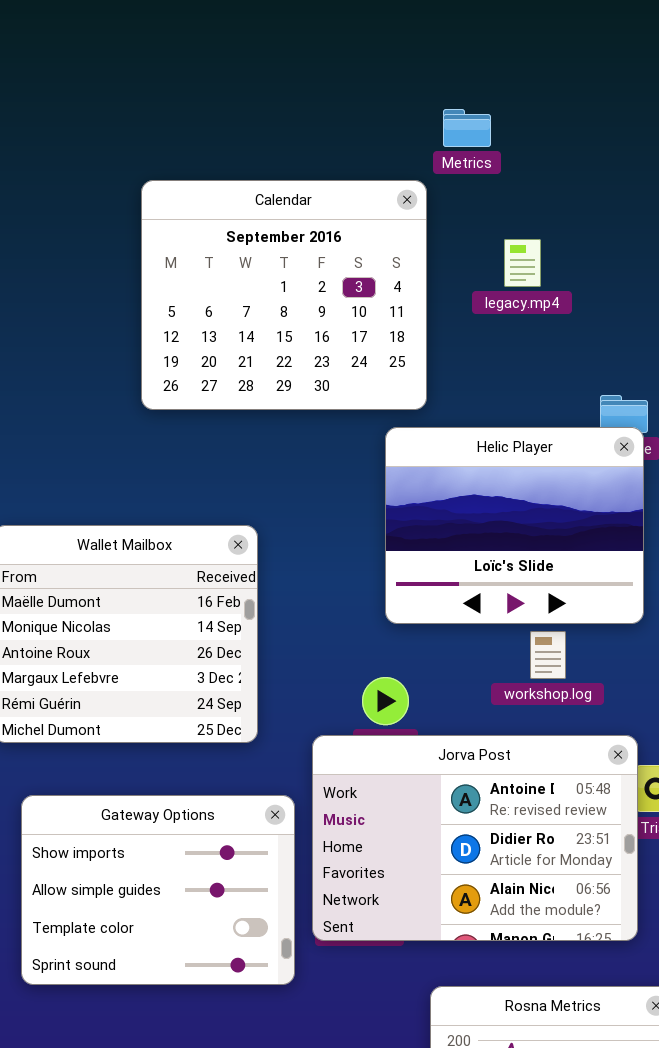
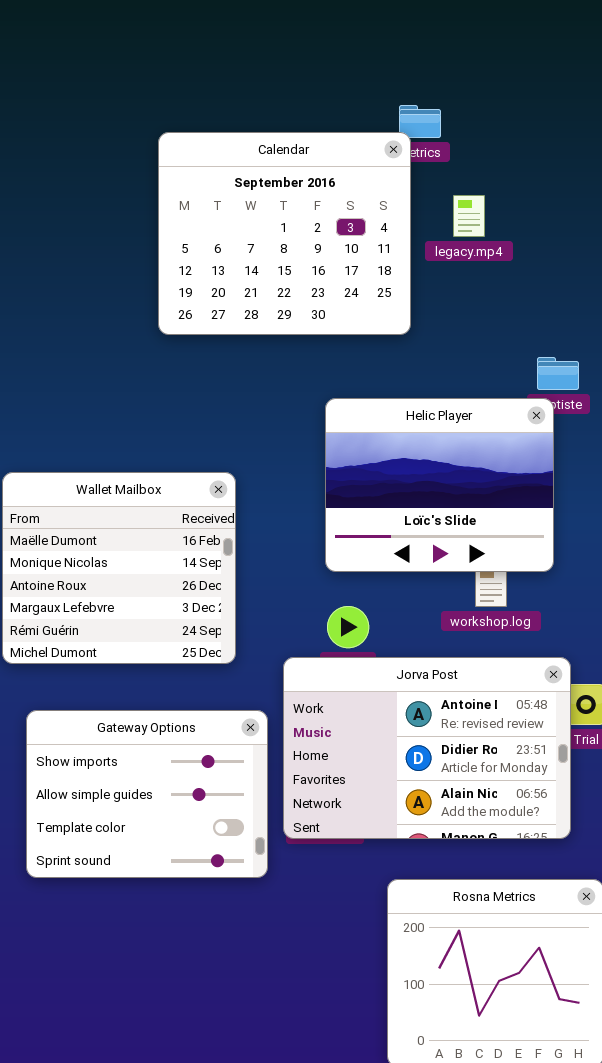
Calendar: [141,180,427,410] -> [158,132,411,335], moved
legacy.mp4: [504,239,541,287] -> [453,195,485,237], moved
Helic Player: [385,427,644,624] -> [325,398,554,572], moved

